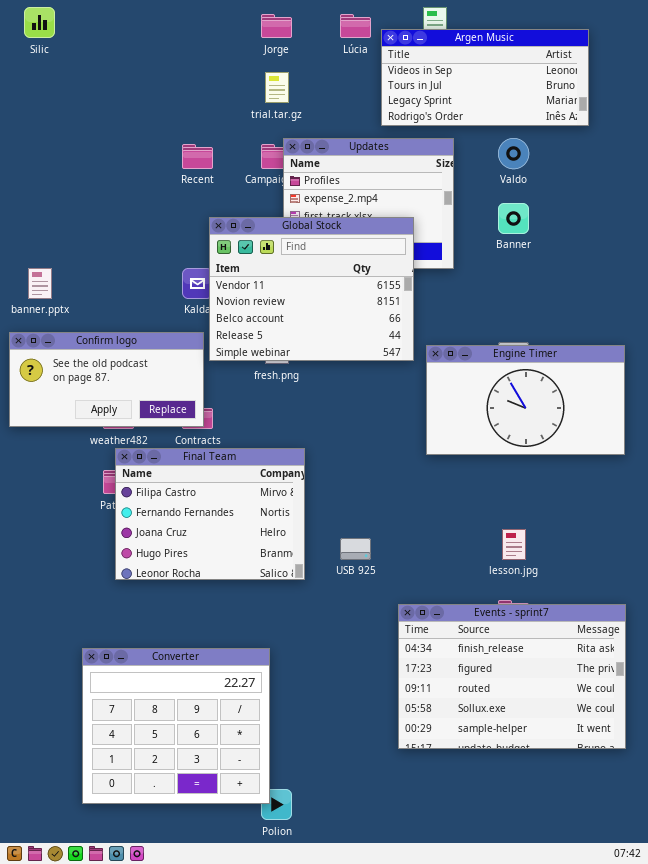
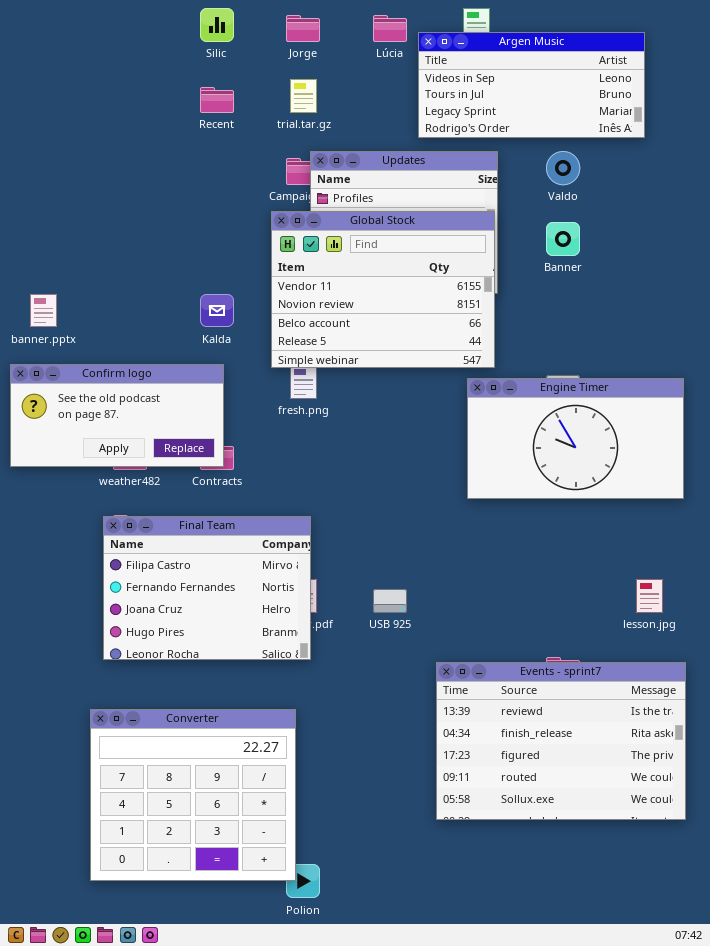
Silic: [24,7,55,38] -> [200,8,234,42], moved
Recent: [182,144,213,169] -> [200,87,234,113], moved
Global Stock: [209,217,414,361] -> [271,211,495,368], moved
Final Team: [115,448,305,580] -> [103,516,311,660], moved
lesson.jpg: [502,529,526,560] -> [636,579,663,613], moved
Events - sprint7: [398,604,626,749] -> [436,662,686,820], scrolled up 1 row

